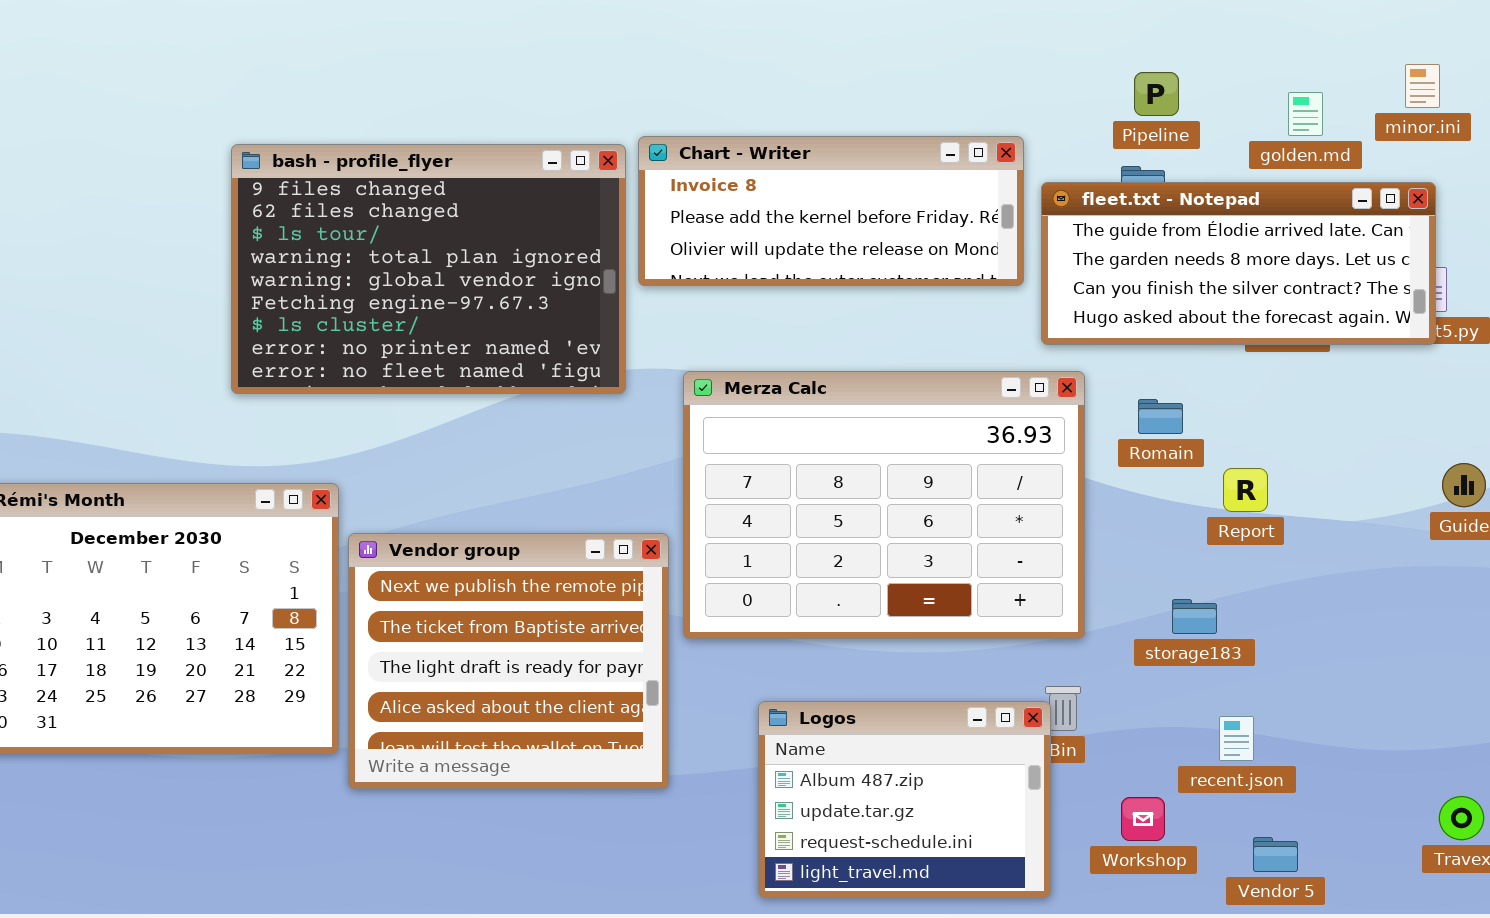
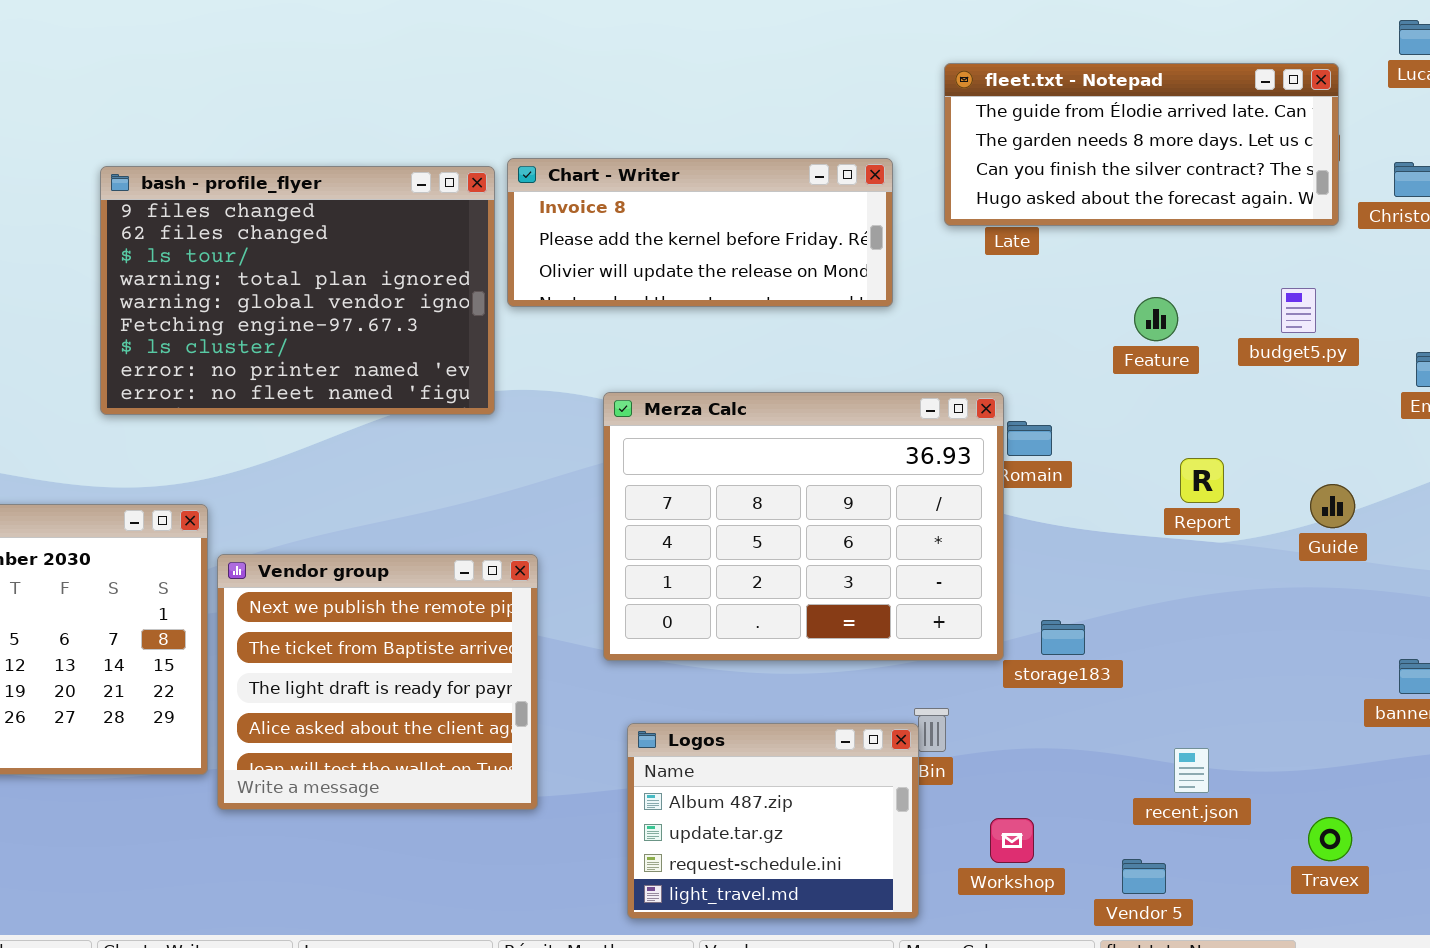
fleet.txt - Notepad: [1041,182,1436,345] -> [944,63,1339,226], moved
Merza Calc: [683,371,1085,639] -> [603,392,1004,661], moved
Report: [1223,468,1268,512] -> [1180,458,1224,503], moved
recent.json: [1219,716,1254,761] -> [1174,748,1209,793], moved

